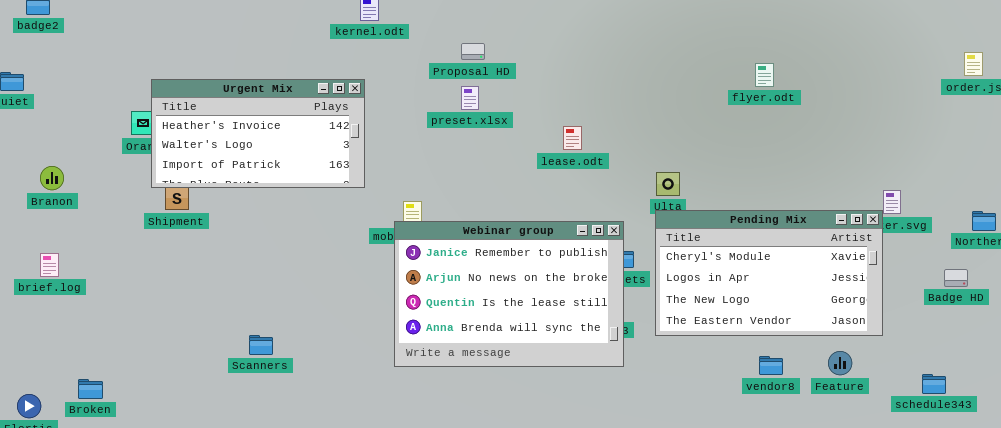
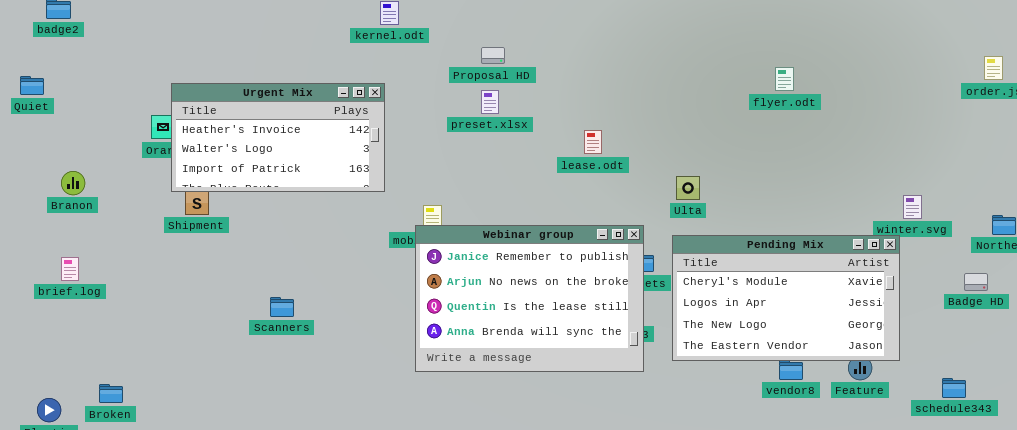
Pending Mix: [655,210,883,336] -> [672,235,900,361], moved
Scanners: [249,335,273,355] -> [270,297,294,317], moved

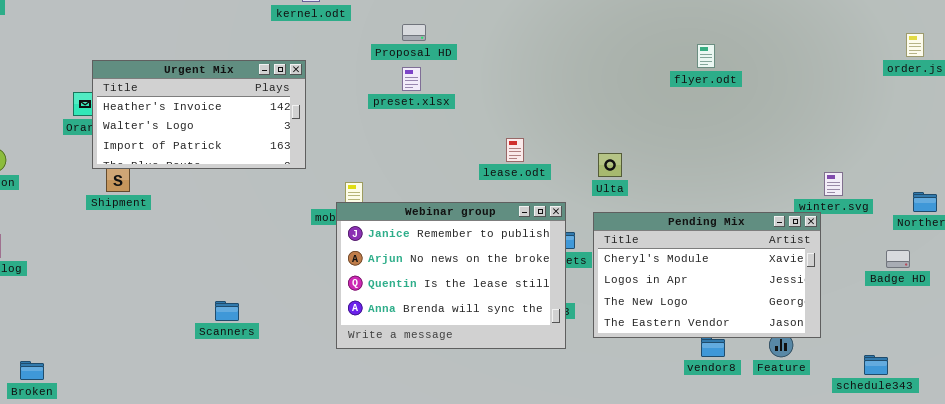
lease.odt: [584,130,602,154] -> [506,138,524,162], moved
Scanners: [270,297,294,317] -> [215,301,239,321], moved

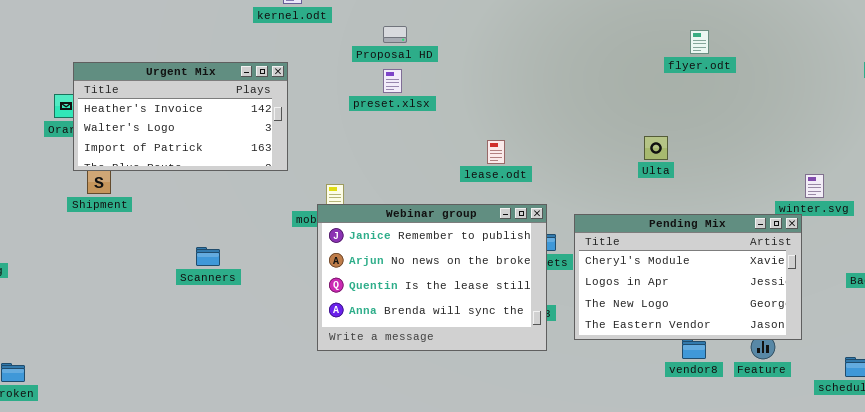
flyer.odt: [697,44,715,68] -> [690,30,709,54], moved
Ulta: [598,153,622,177] -> [644,136,668,160], moved
Scanners: [215,301,239,321] -> [196,247,220,266], moved

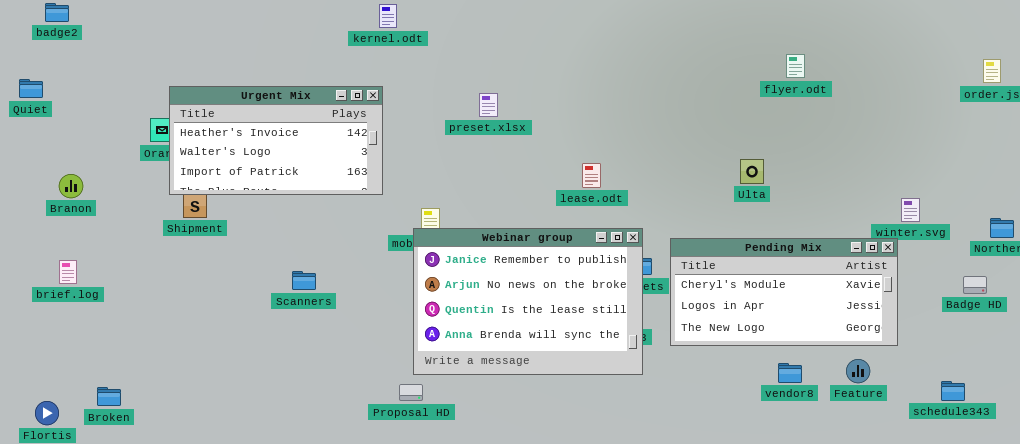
Proposal HD: [383,26,407,43] -> [399,384,423,401], moved
Pending Mix: [574,214,802,340] -> [670,238,898,346], resized

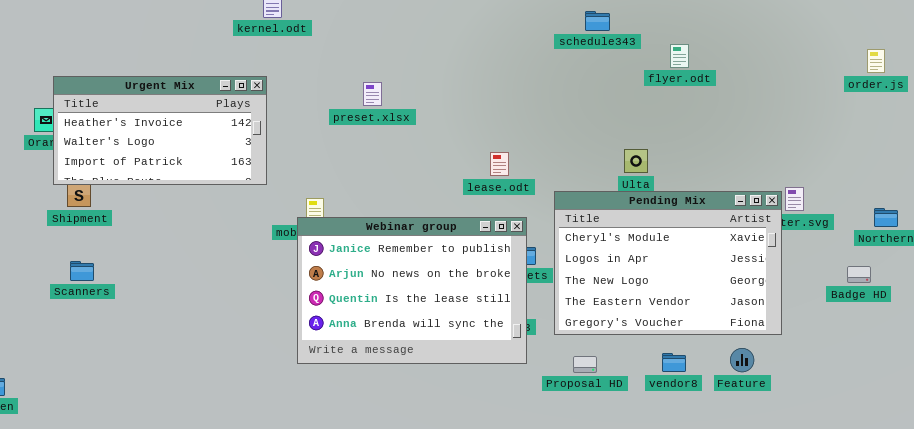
lease.odt: [582,163,601,188] -> [490,152,509,176], moved
Pending Mix: [670,238,898,346] -> [554,191,782,335], resized
Scanners: [292,271,316,290] -> [70,261,94,281], moved
schedule343: [941,381,965,401] -> [585,11,610,31], moved
Proposal HD: [399,384,423,401] -> [573,356,597,373], moved

